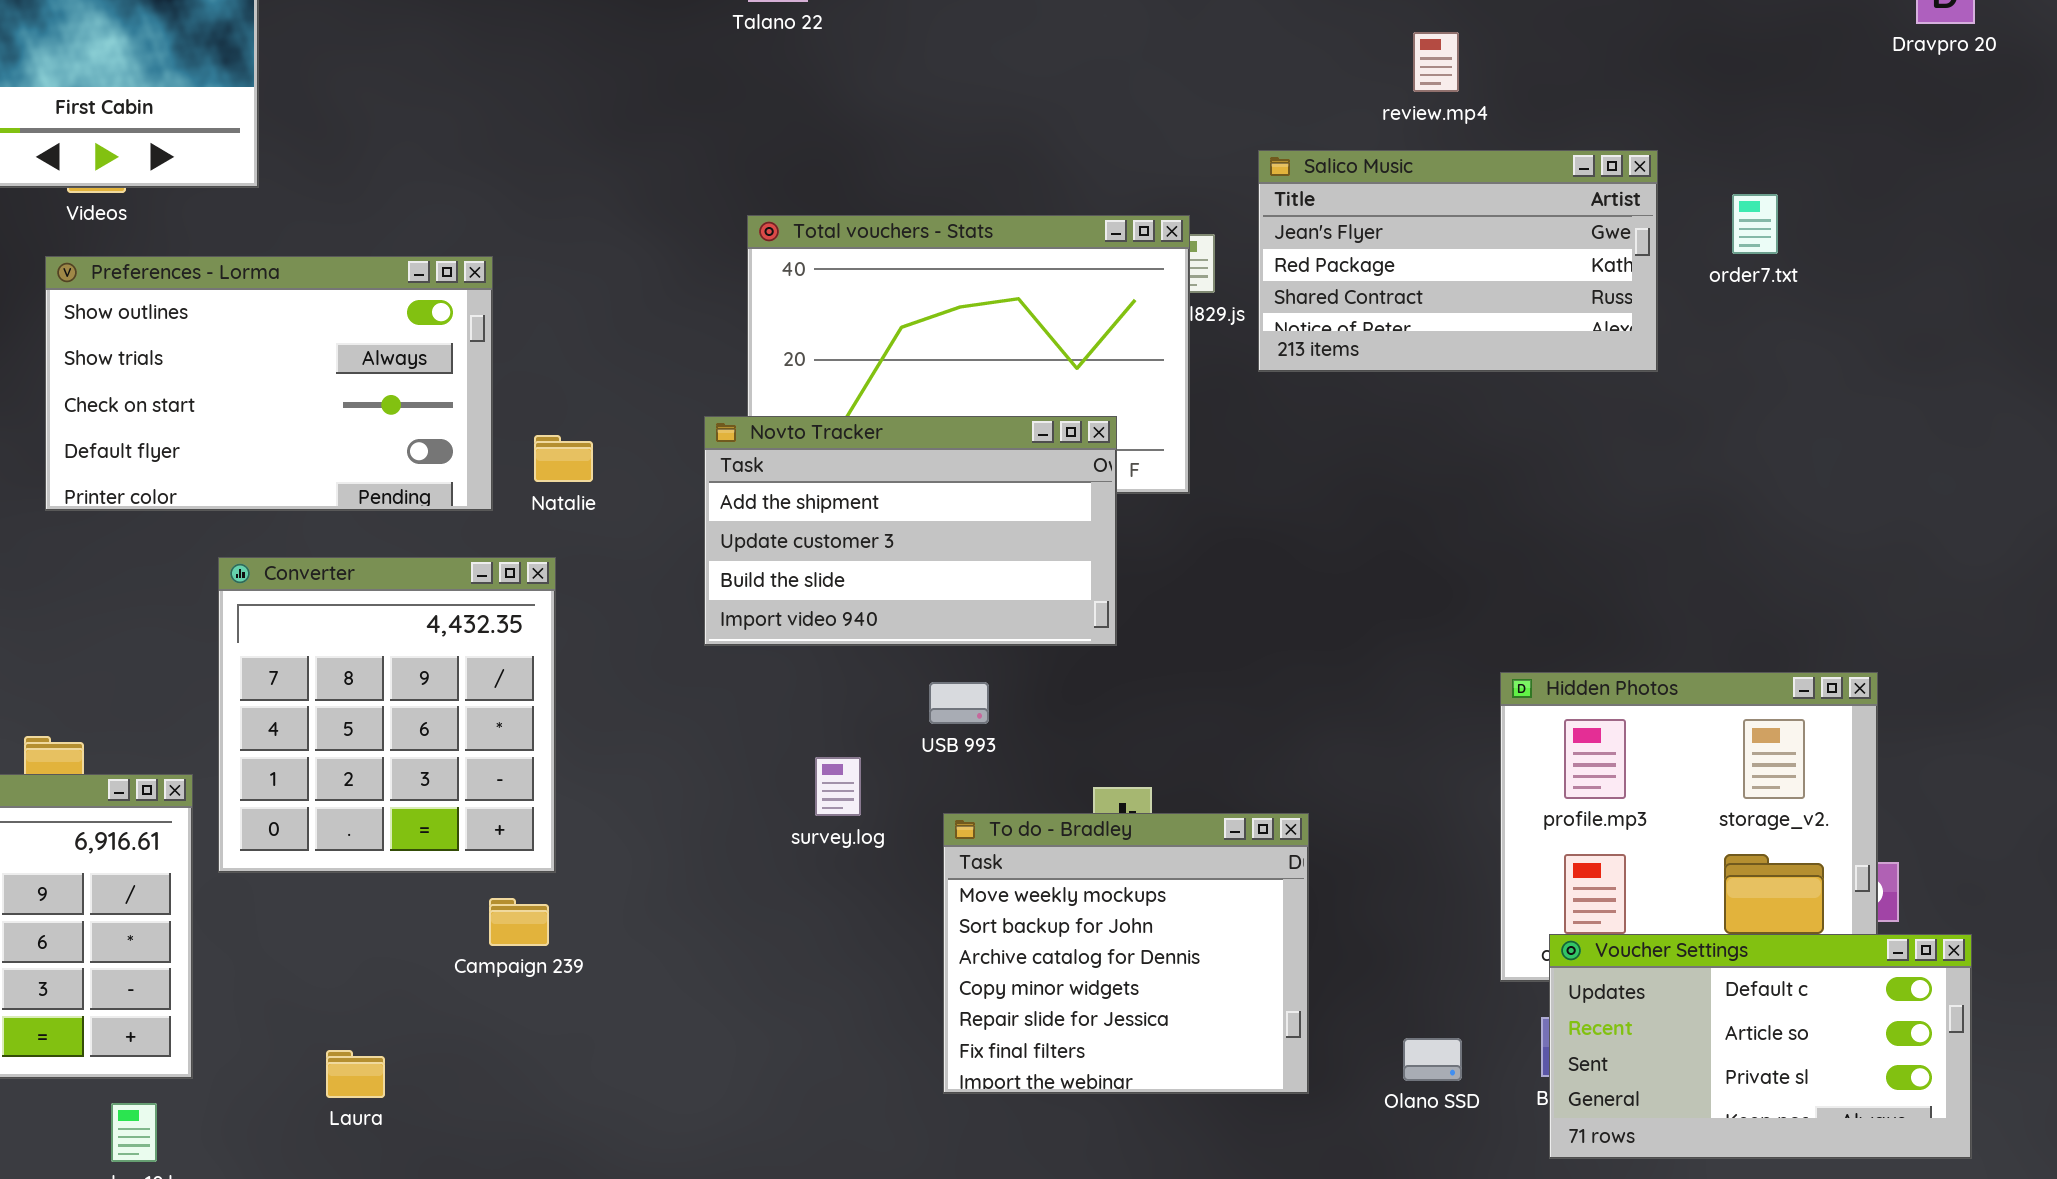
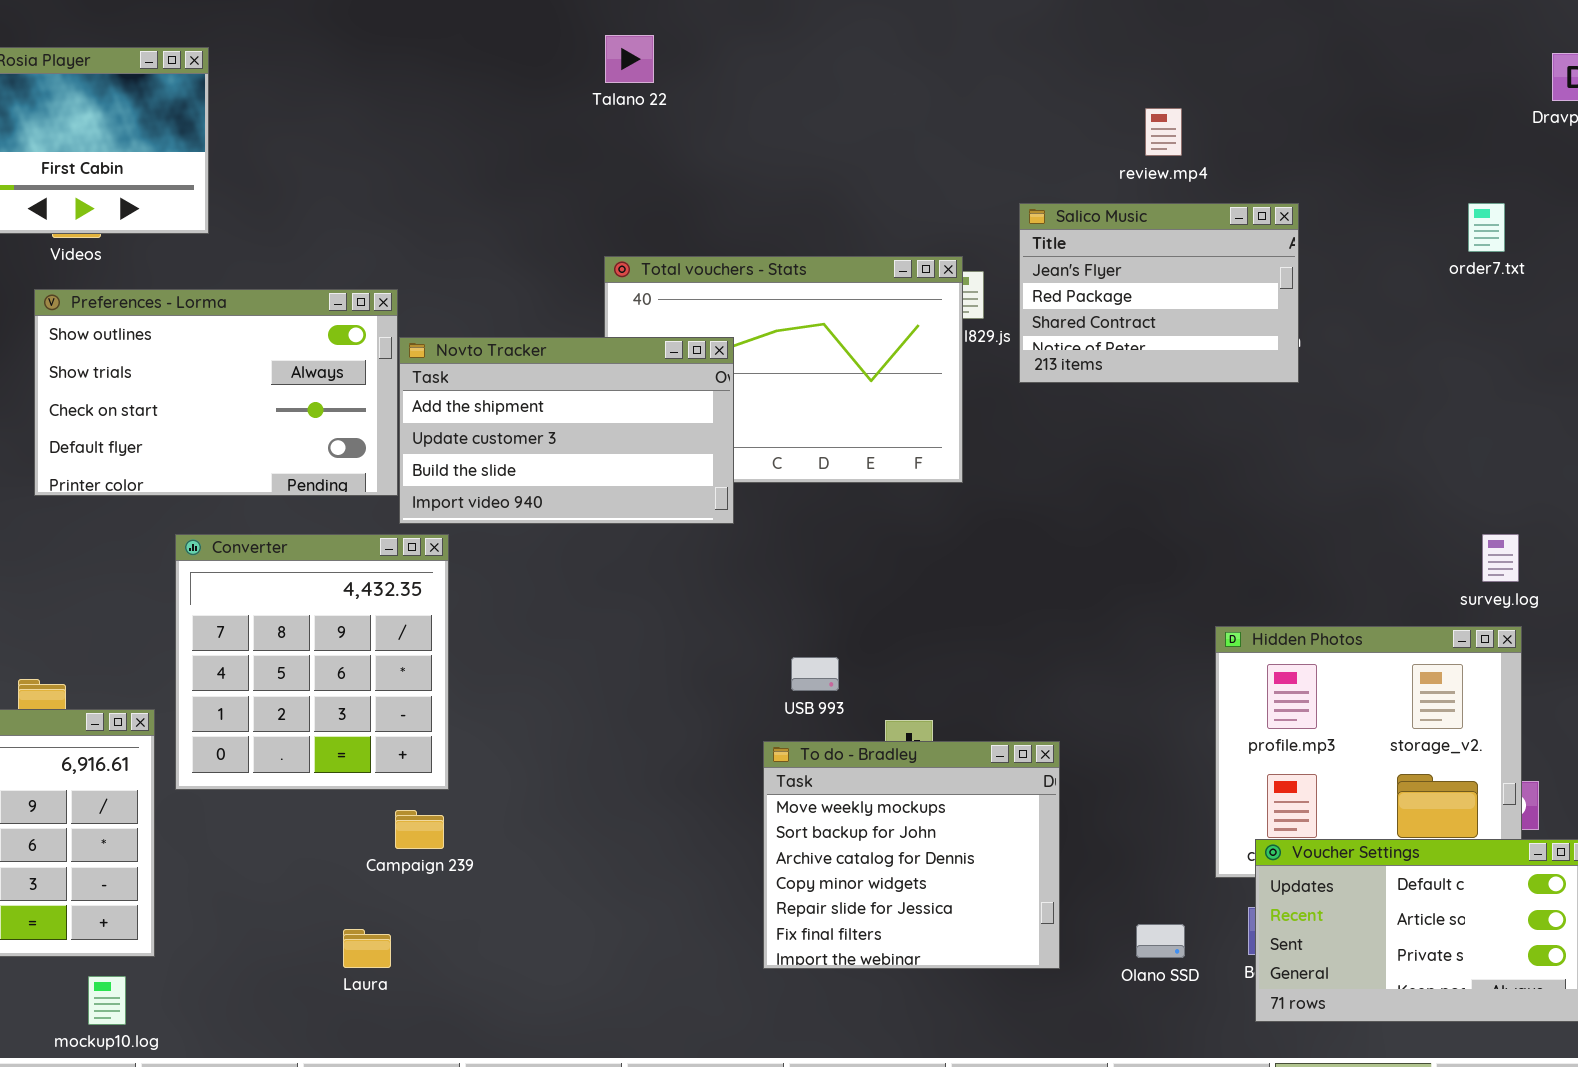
Salico Music: [1258,150,1658,372] -> [1019,203,1299,383], resized
order7.txt: [1732,194,1778,254] -> [1468,203,1505,252], moved
Novto Tracker: [704,416,1117,646] -> [399,337,734,524], moved
USB 993: [929,682,989,724] -> [791,657,839,691], moved
survey.log: [815,757,861,816] -> [1482,534,1519,582], moved
Laura: [326,1050,385,1098] -> [343,929,391,968], moved

